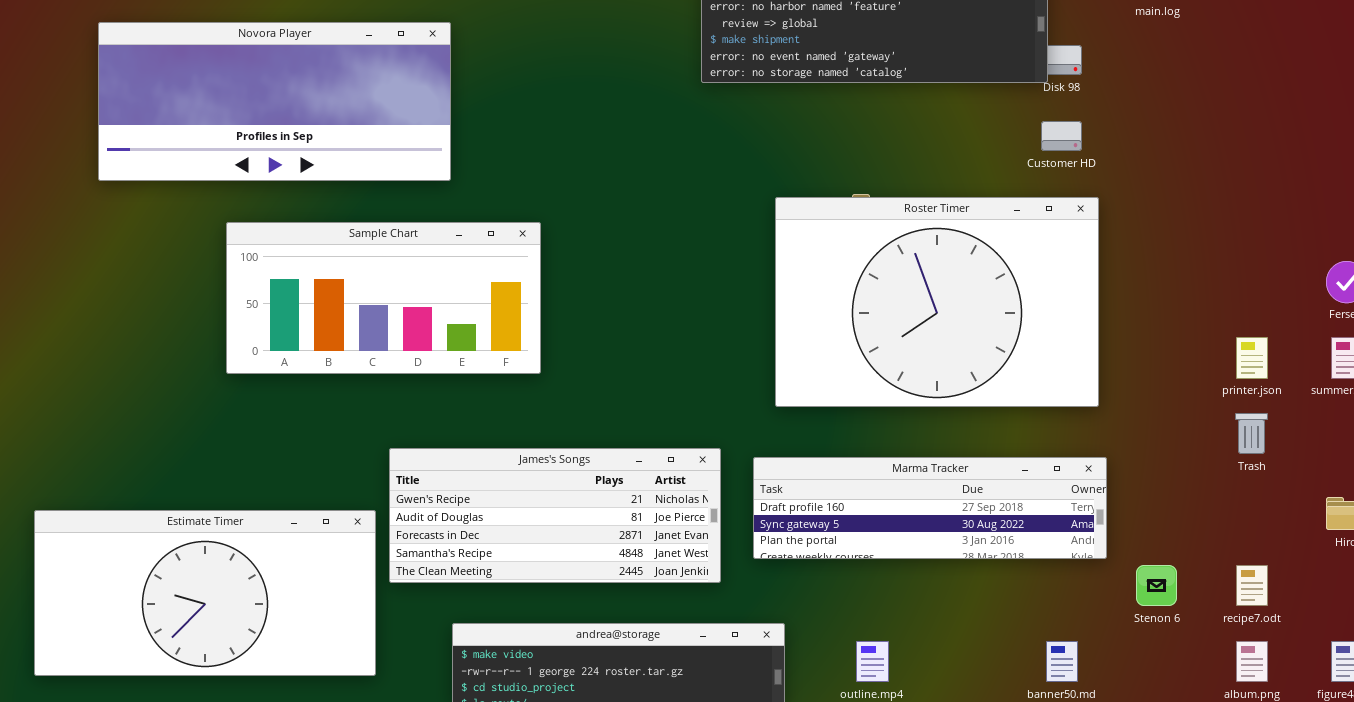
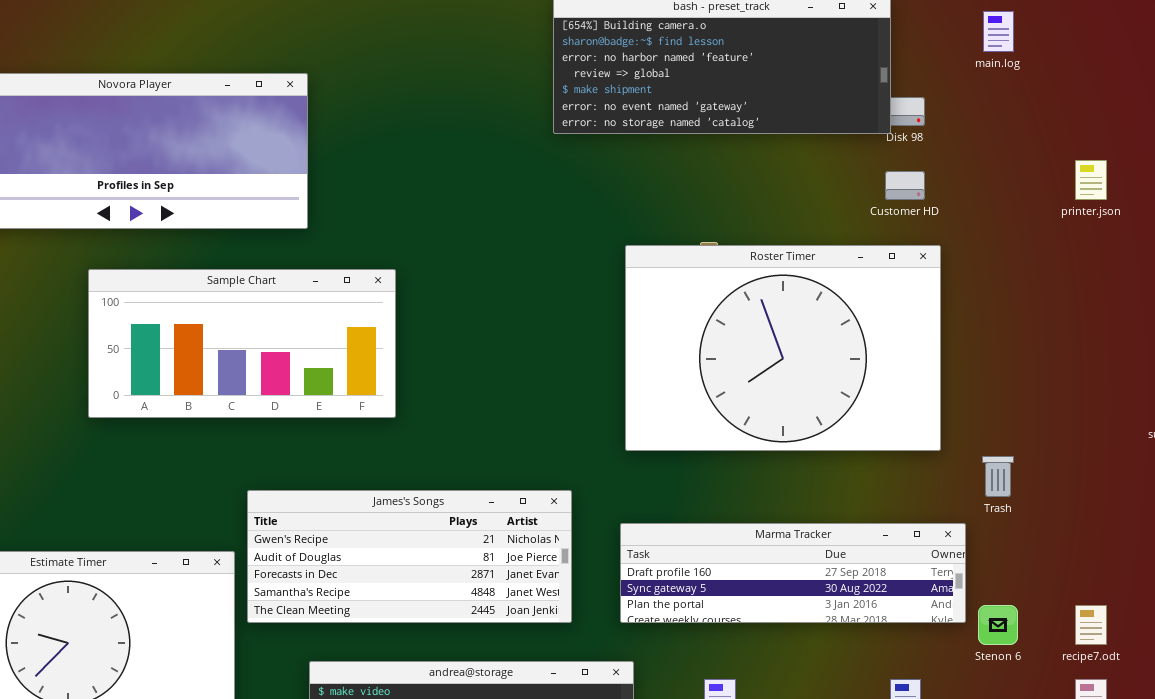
printer.json: [1236,337,1268,379] -> [1075,160,1107,200], moved
Trash: [1235,413,1268,454] -> [982,456,1014,497], moved
Marma Tracker: [753,457,1107,559] -> [620,523,966,623], moved

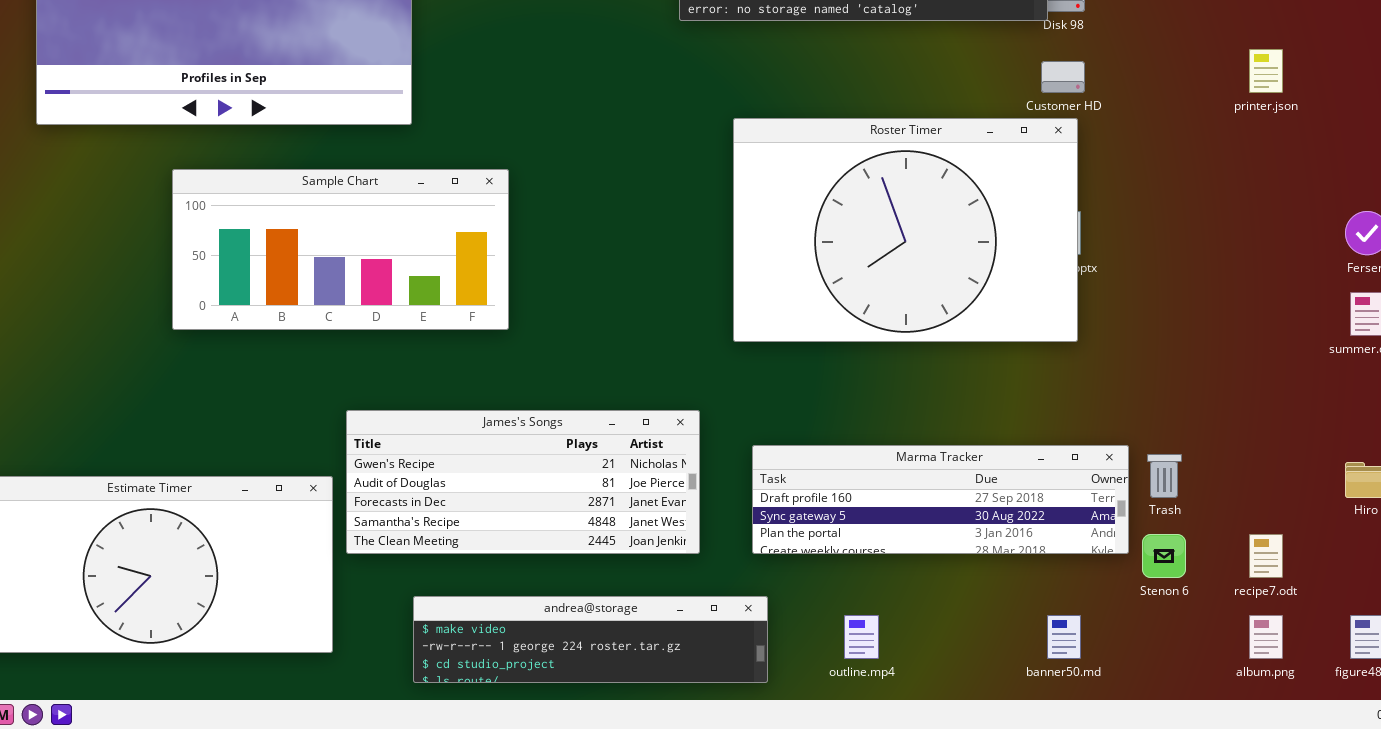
Roster Timer: [625,245,941,451] -> [733,118,1078,342], moved
Trash: [982,456,1014,497] -> [1147,454,1182,498], moved

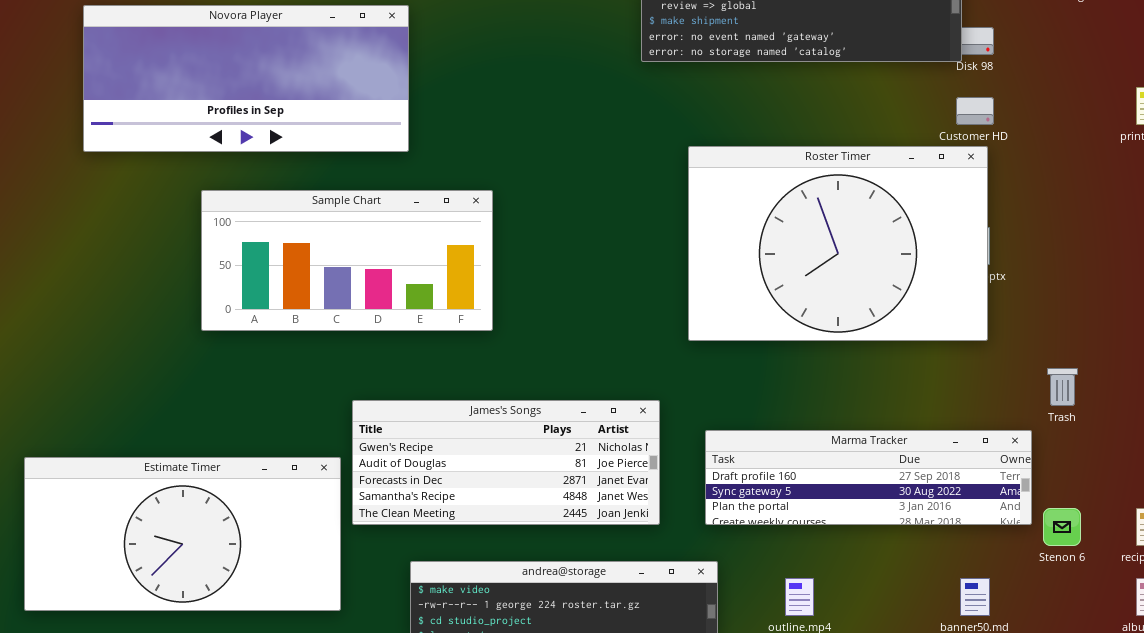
Trash: [1147,454,1182,498] -> [1047,368,1078,406], moved

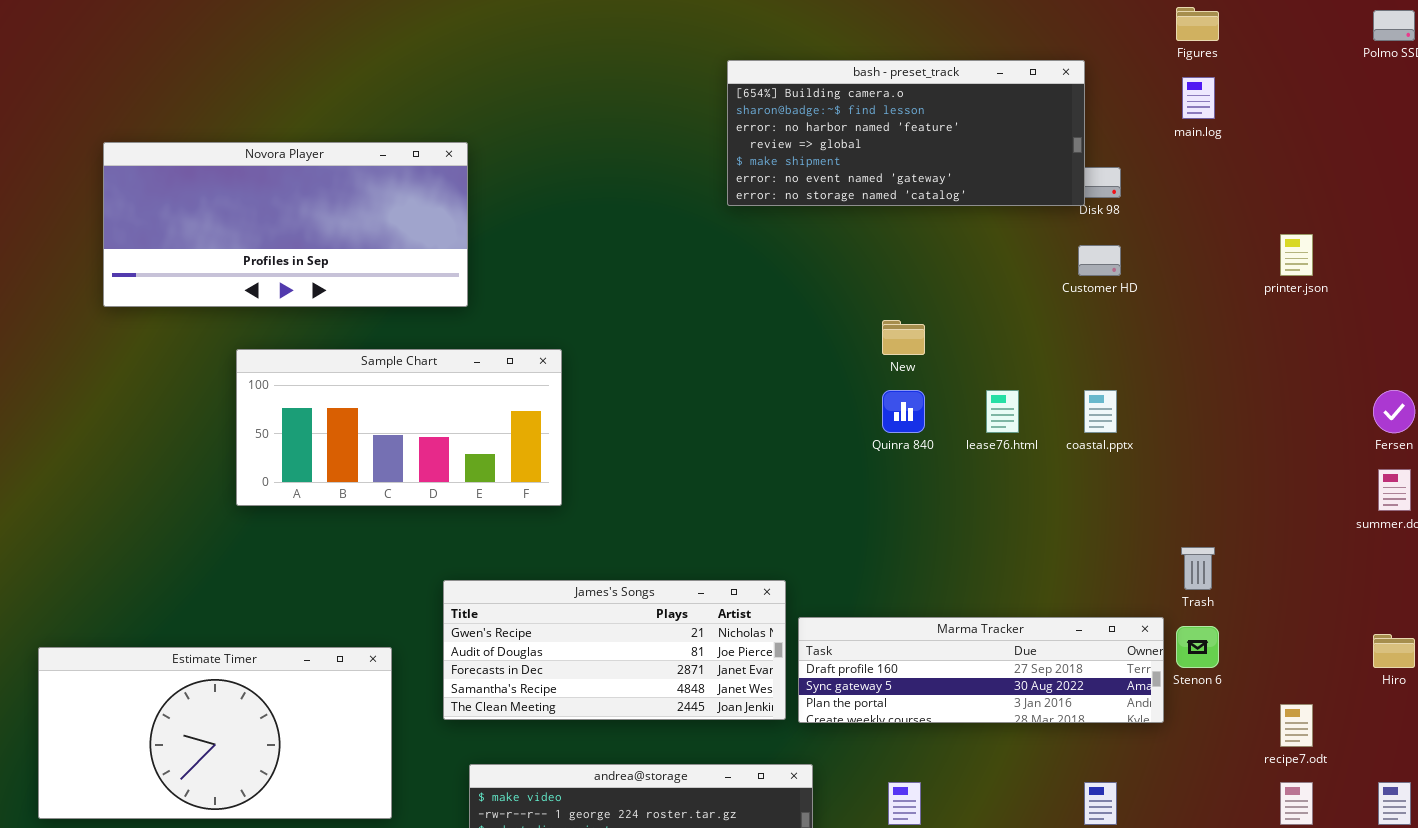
Roster Timer: [688,146,988,341] -> none, closed
James's Songs: [352,400,660,525] -> [443,580,786,720], moved
Stenon 6: [1043,508,1081,546] -> [1176,626,1219,668], moved

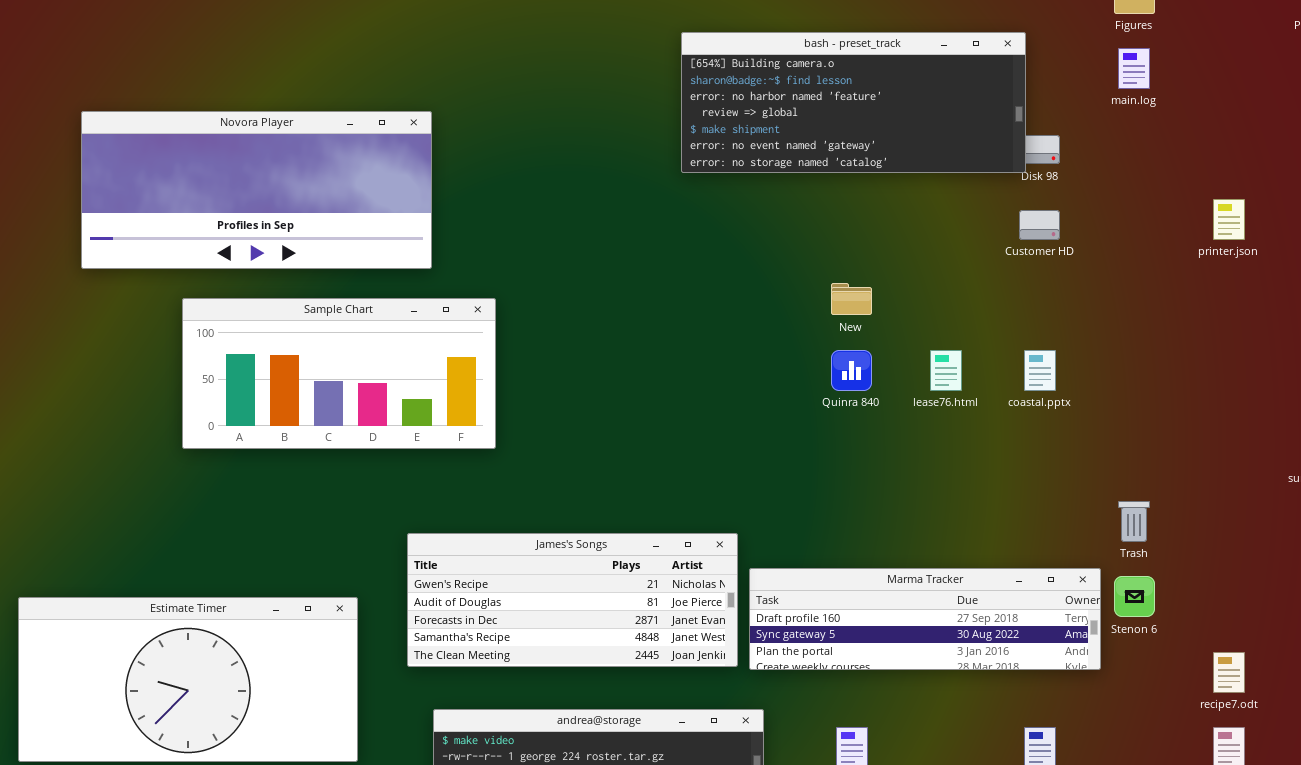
Sample Chart: [236,349,562,506] -> [182,298,496,449], moved

